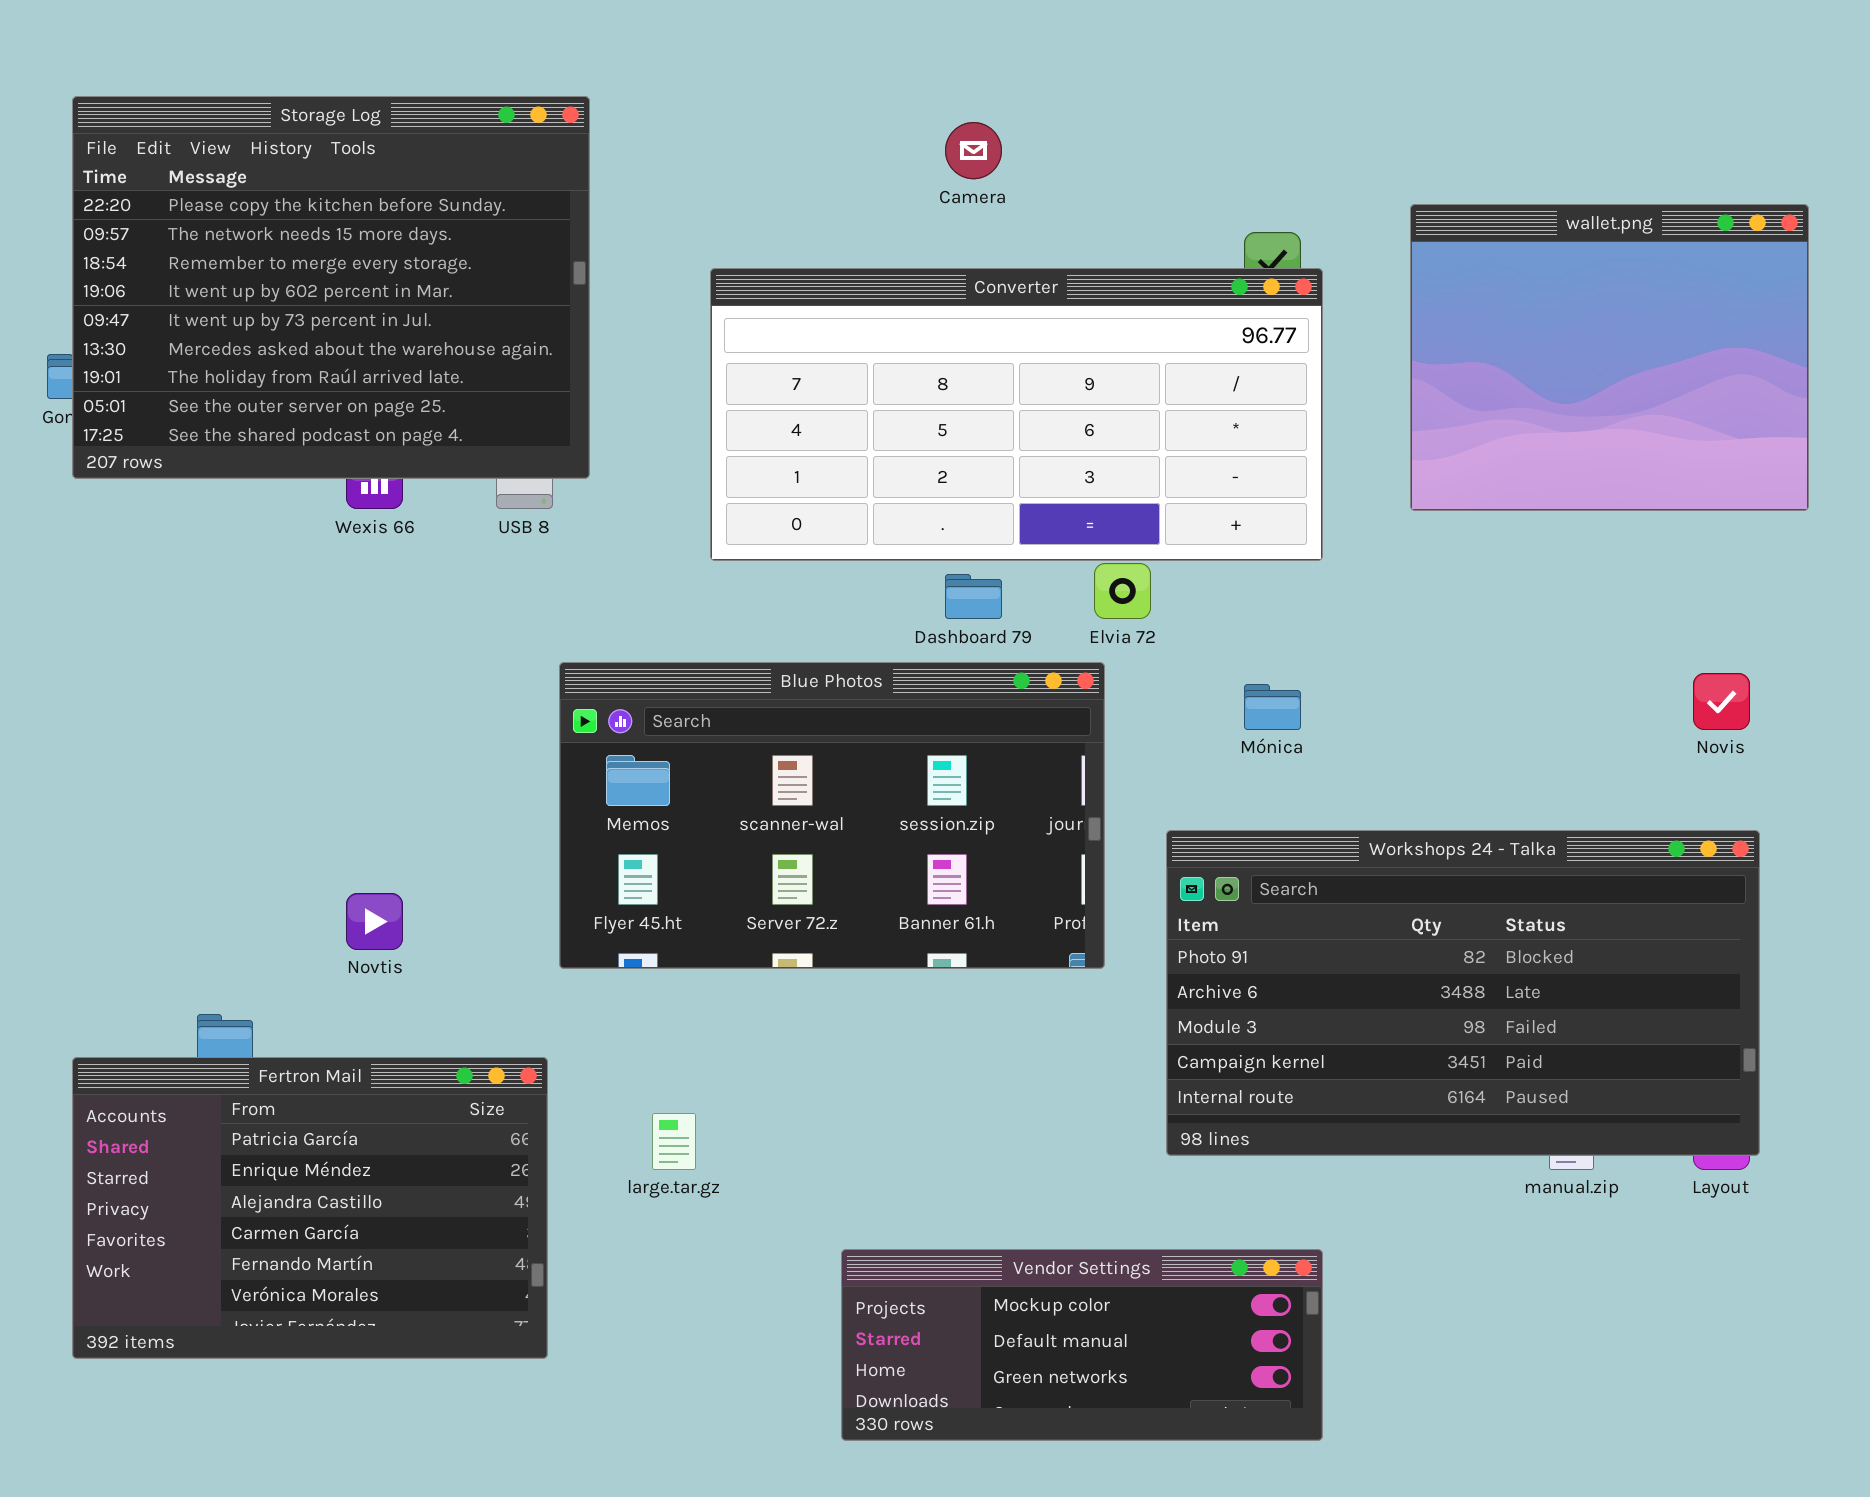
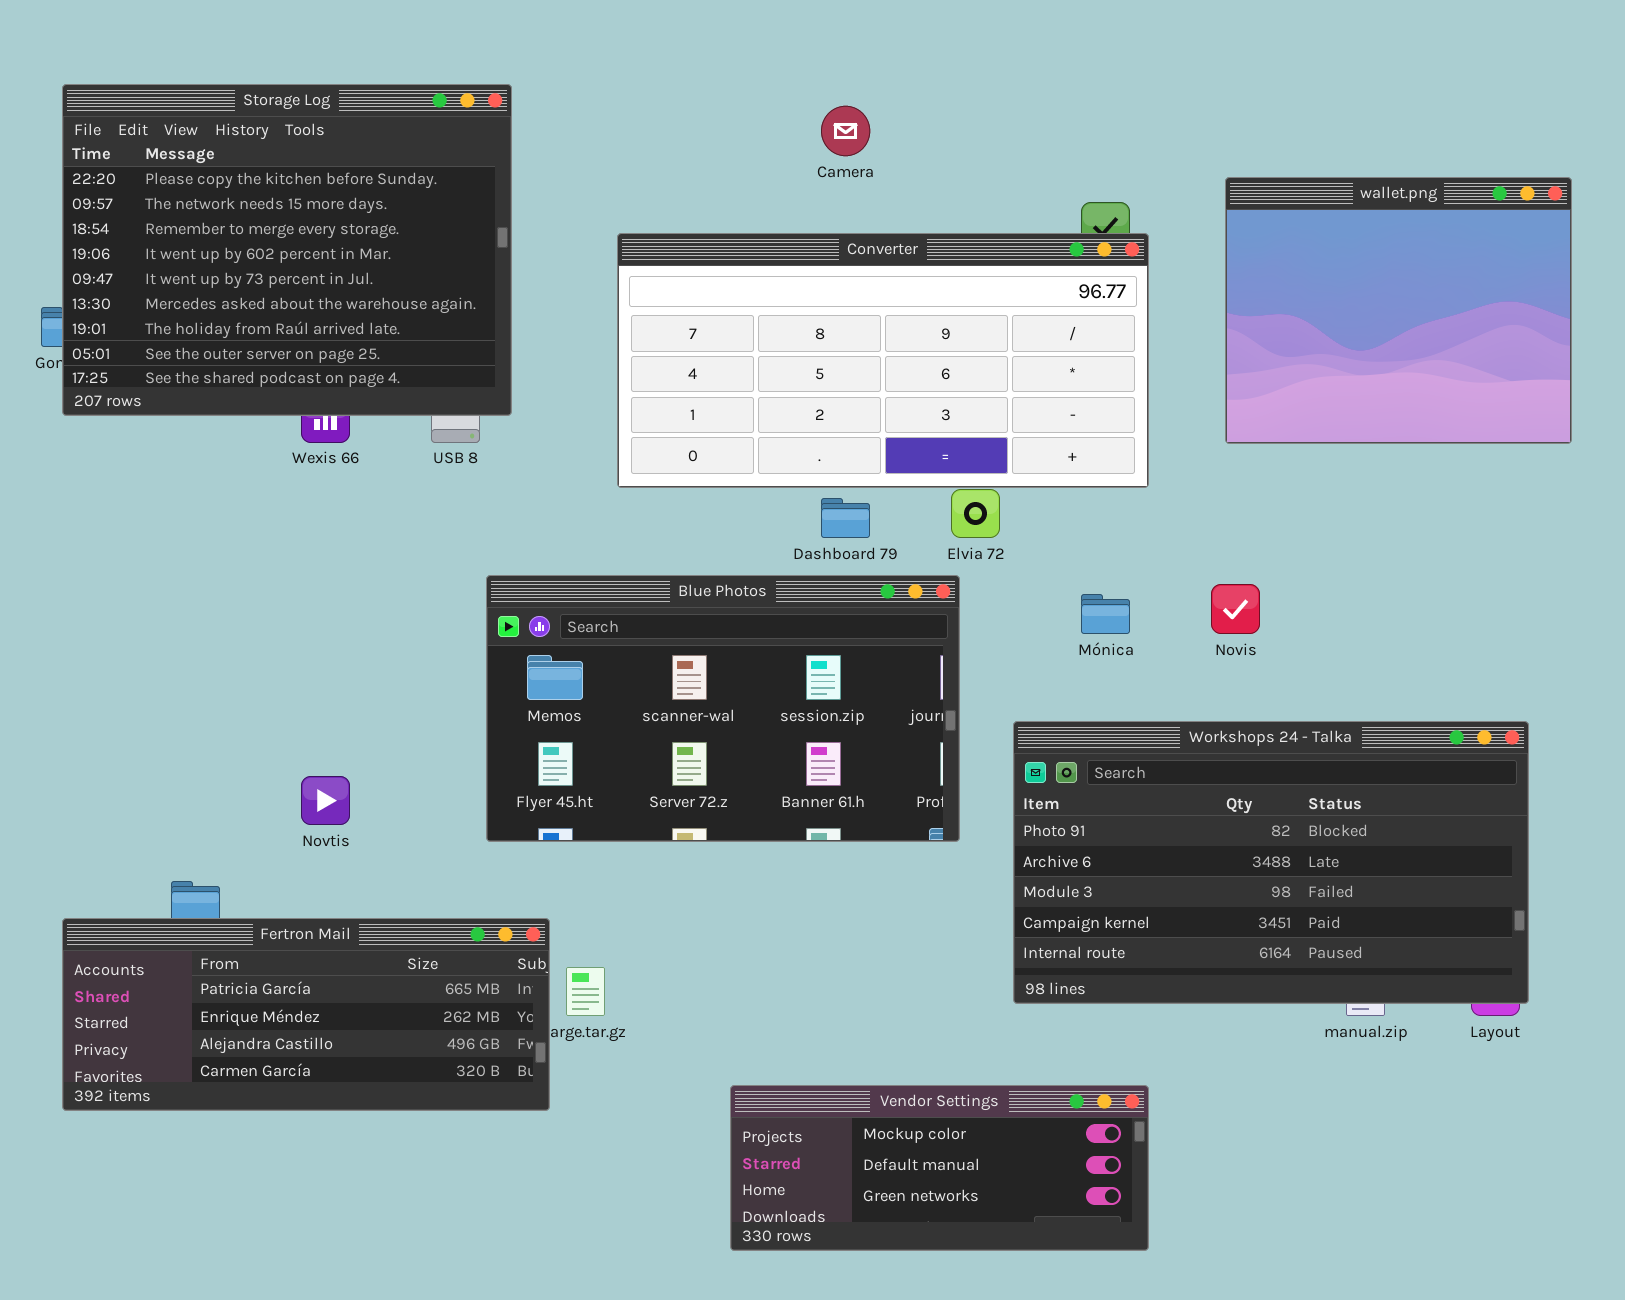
Novis: [1693,673,1750,730] -> [1211,584,1260,634], moved
Fertron Mail: [72,1057,548,1359] -> [62,918,550,1111], resized

